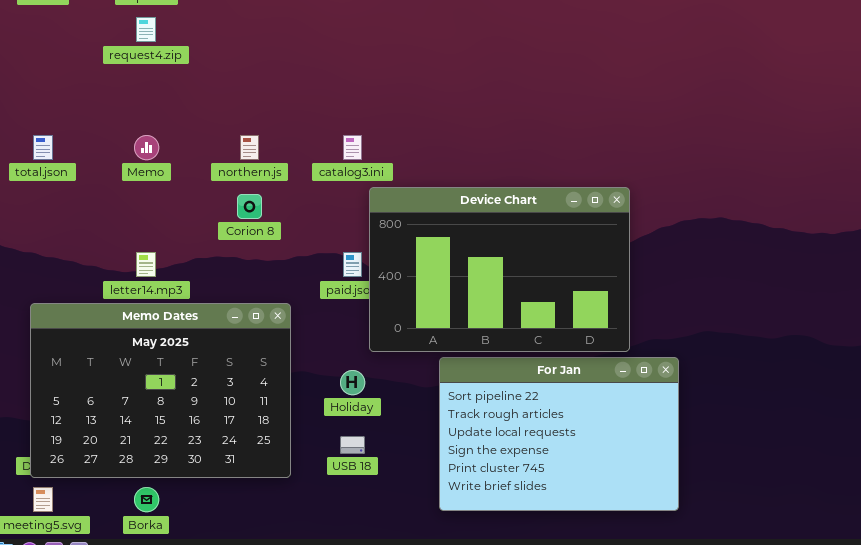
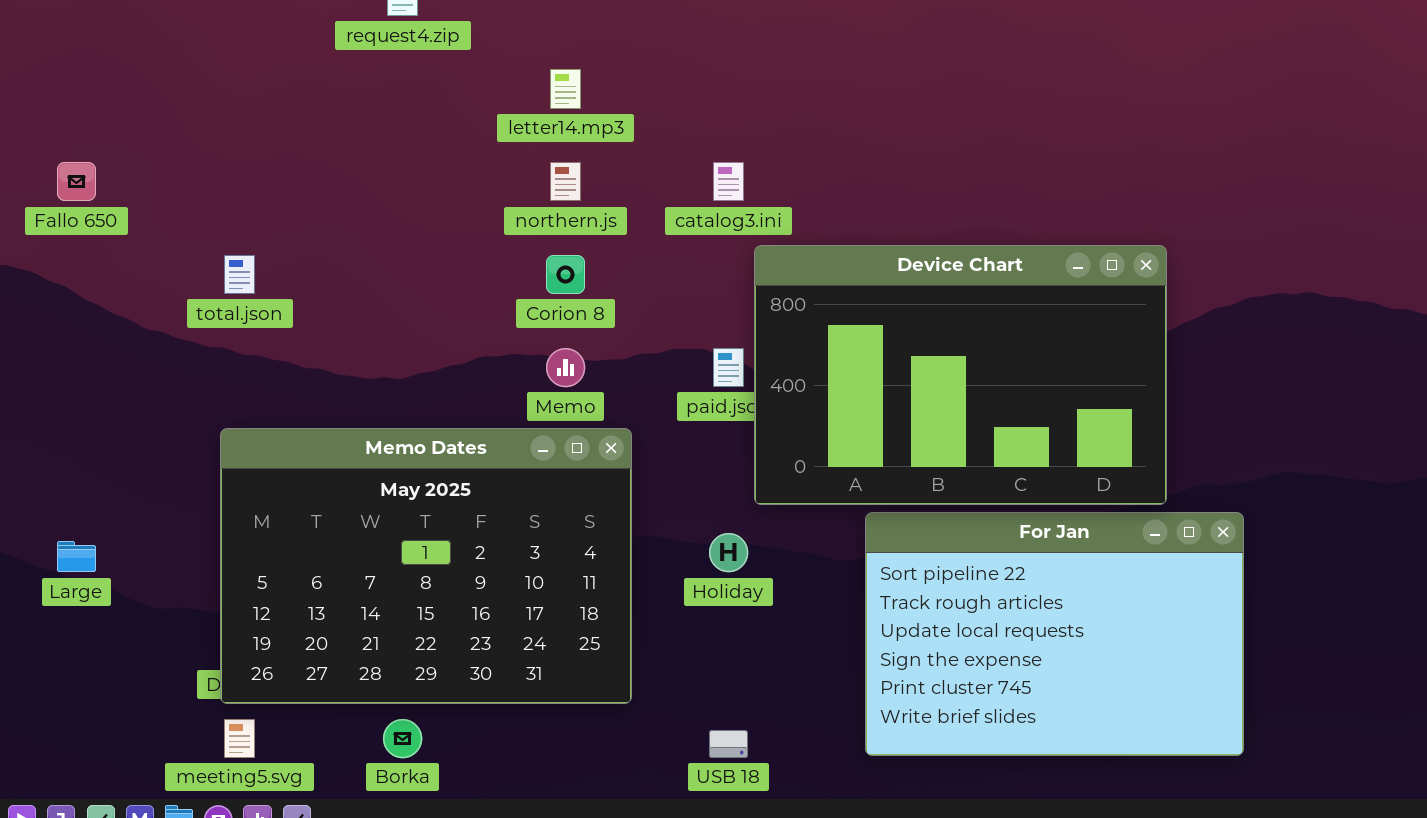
total.json: [33,135,53,160] -> [224,255,255,294], moved
Memo: [134,135,159,160] -> [546,348,585,387], moved
letter14.mp3: [136,252,156,277] -> [550,69,581,109], moved
USB 18: [340,436,365,454] -> [709,730,748,758], moved

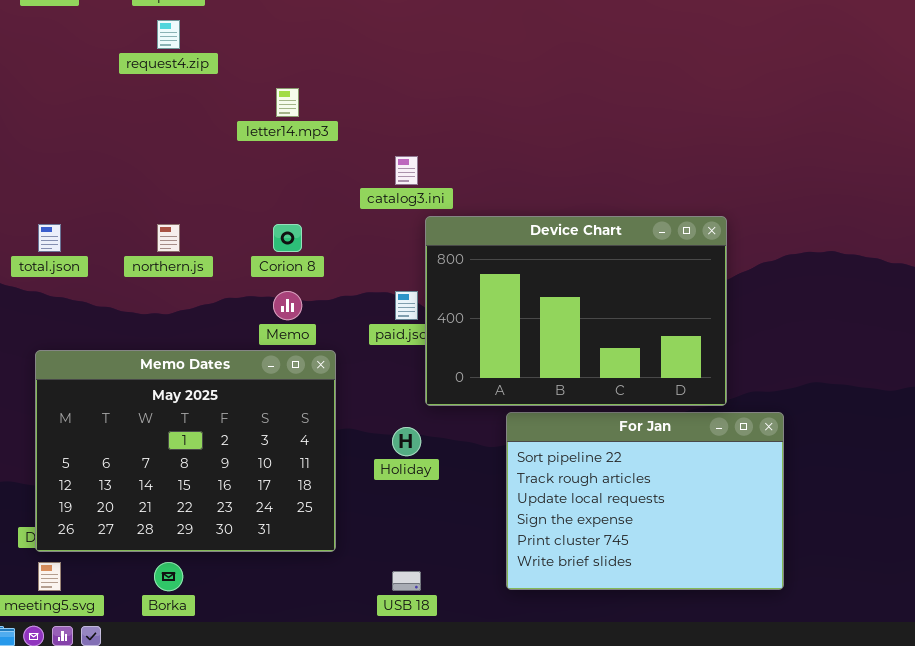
northern.js: [550,162,581,201] -> [157,224,180,252], moved

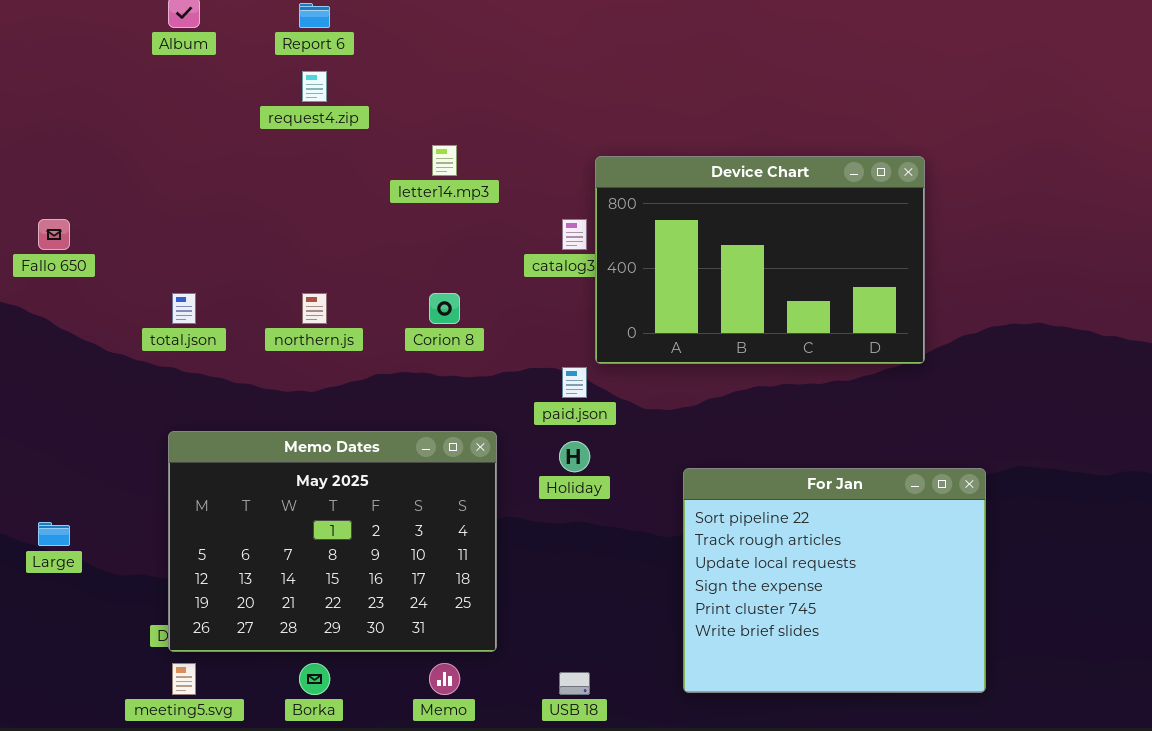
Device Chart: [425,216,727,406] -> [595,156,925,364], moved
Memo: [273,291,302,320] -> [429,663,460,695], moved
For Jan: [506,412,784,590] -> [683,468,986,693], resized
Holiday: [392,427,421,456] -> [559,441,590,472], moved

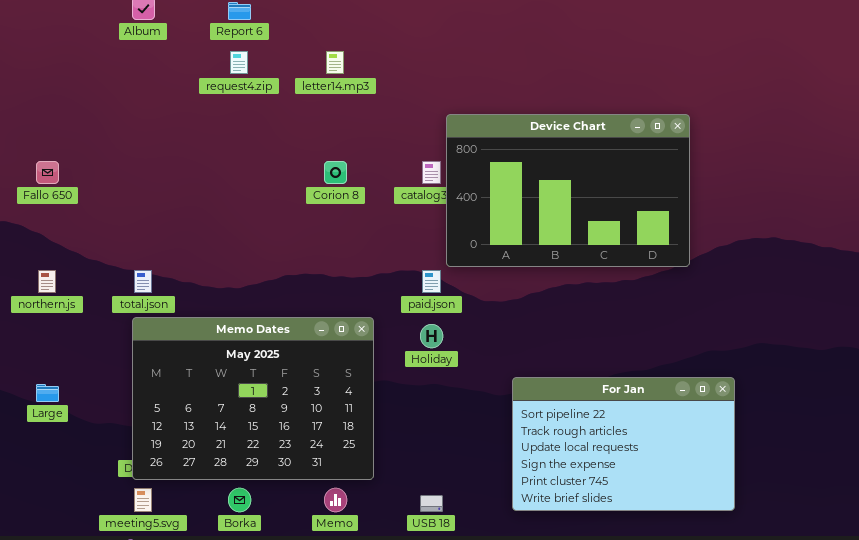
letter14.mp3: [432,145,457,176] -> [326,51,344,74], moved
total.json: [172,293,196,324] -> [134,270,152,293], moved
northern.js: [302,293,327,324] -> [38,270,56,293], moved
Corion 8: [429,293,460,324] -> [324,161,347,184], moved
For Jan: [683,468,986,693] -> [512,377,735,511], resized

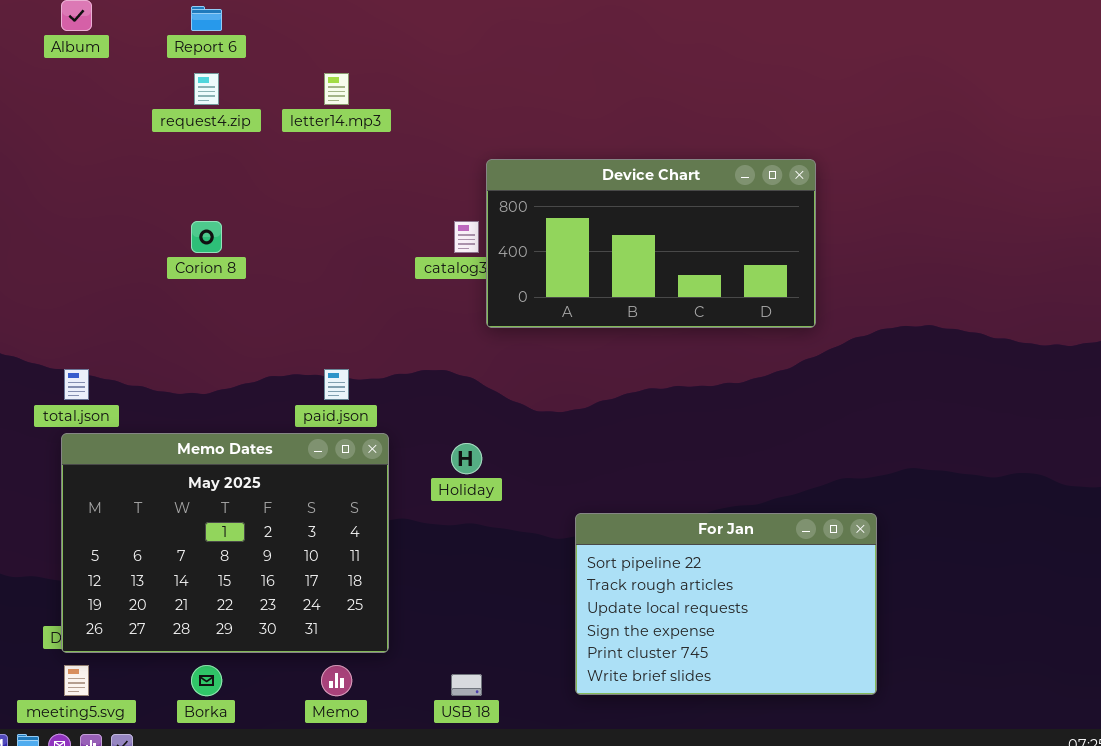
Device Chart: [446,114,690,267] -> [486,159,816,328], resized
Corion 8: [324,161,347,184] -> [191,221,222,253], moved
paid.json: [422,270,441,293] -> [324,369,349,400], moved

